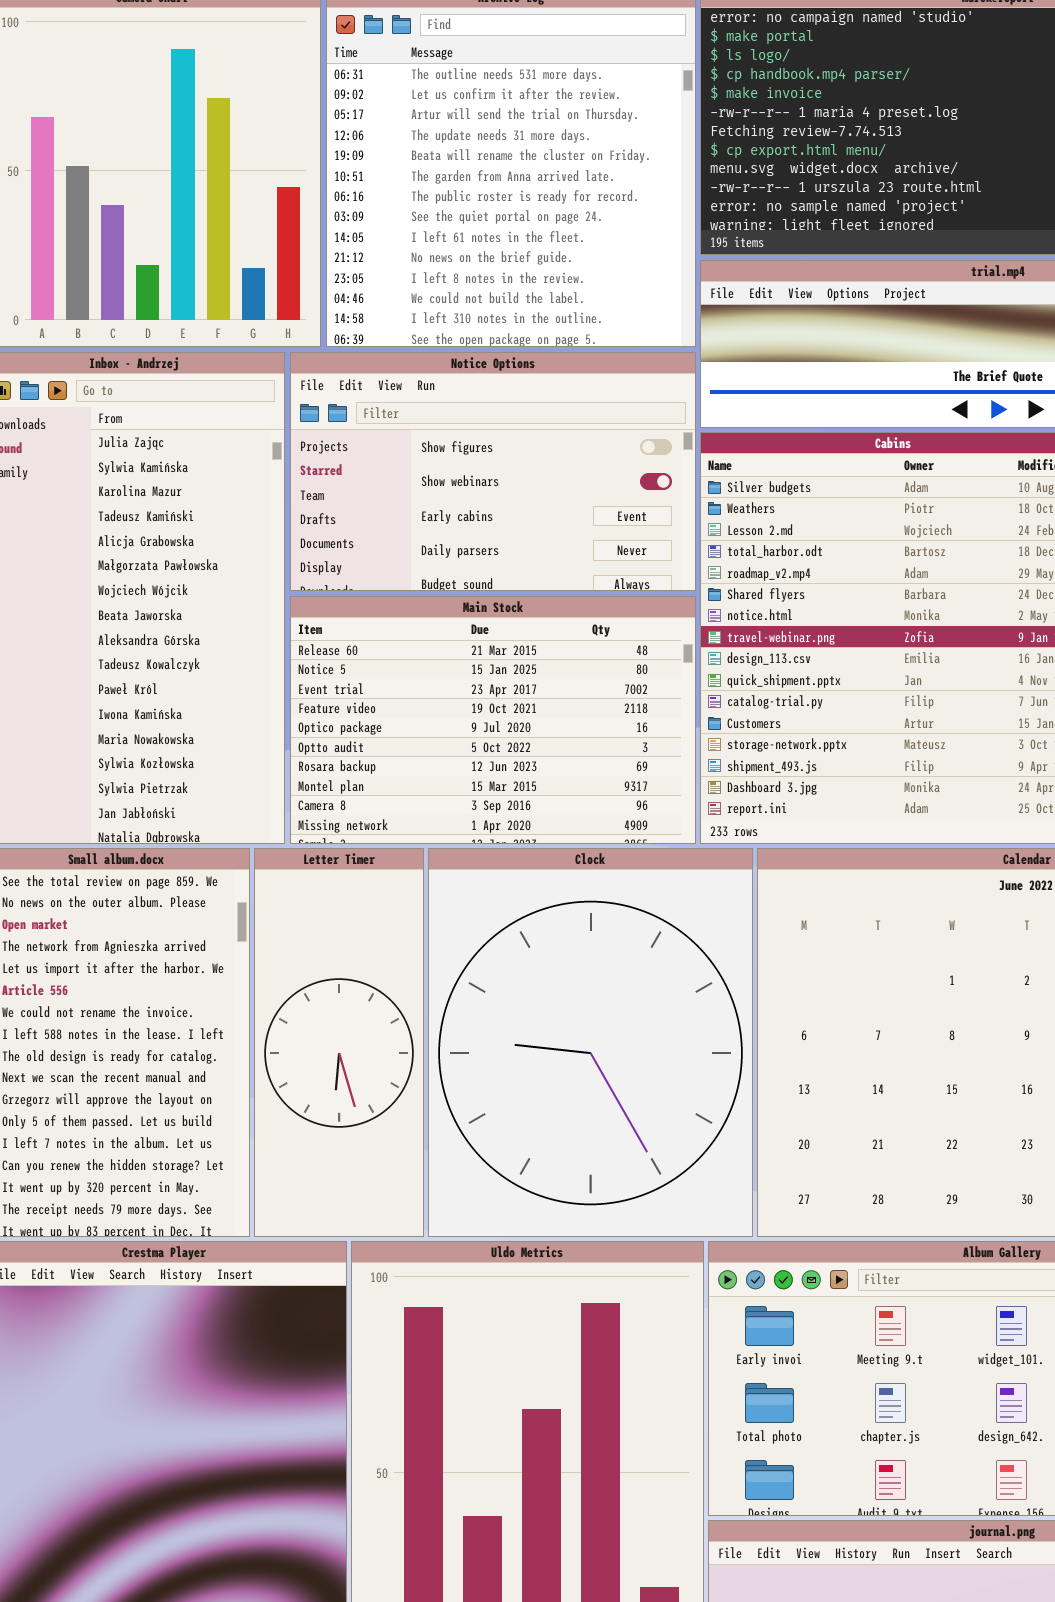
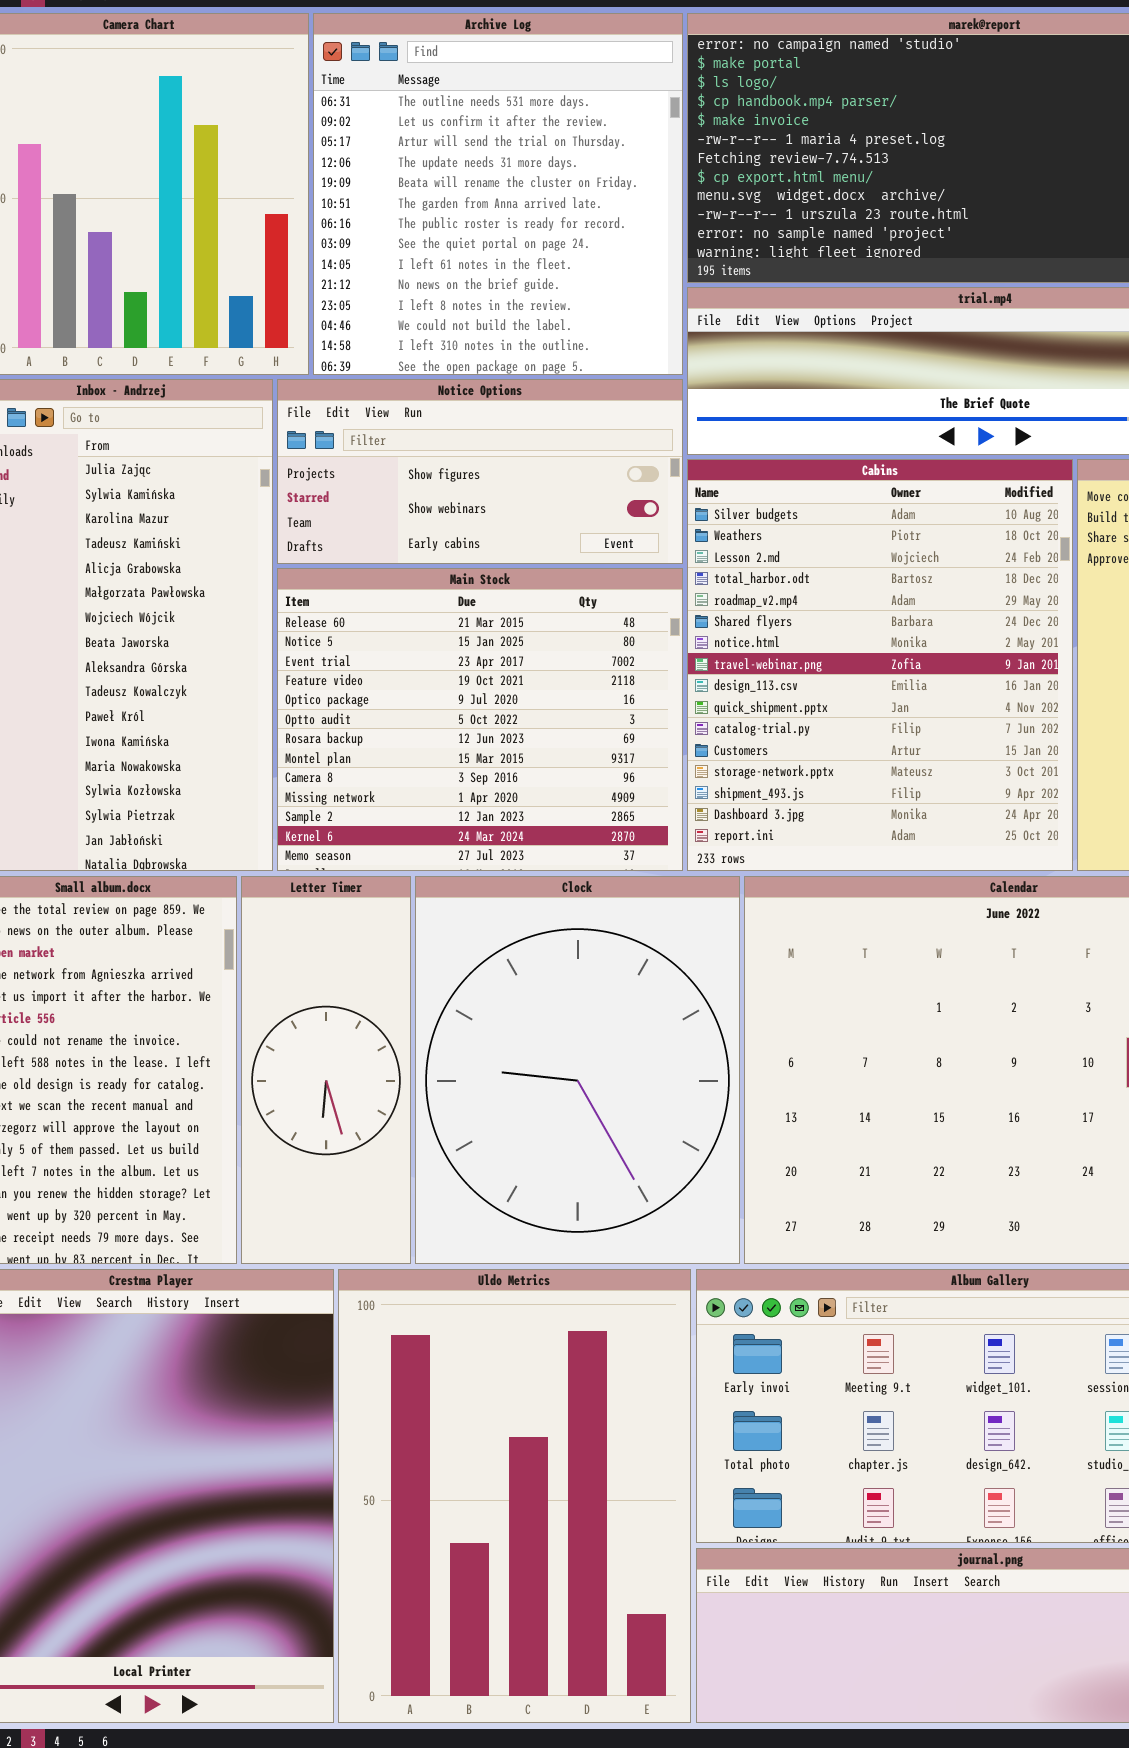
Notice Options: [290,352,696,591] -> [277,379,683,564], resized
Main Stock: [290,596,696,844] -> [277,568,683,871], resized

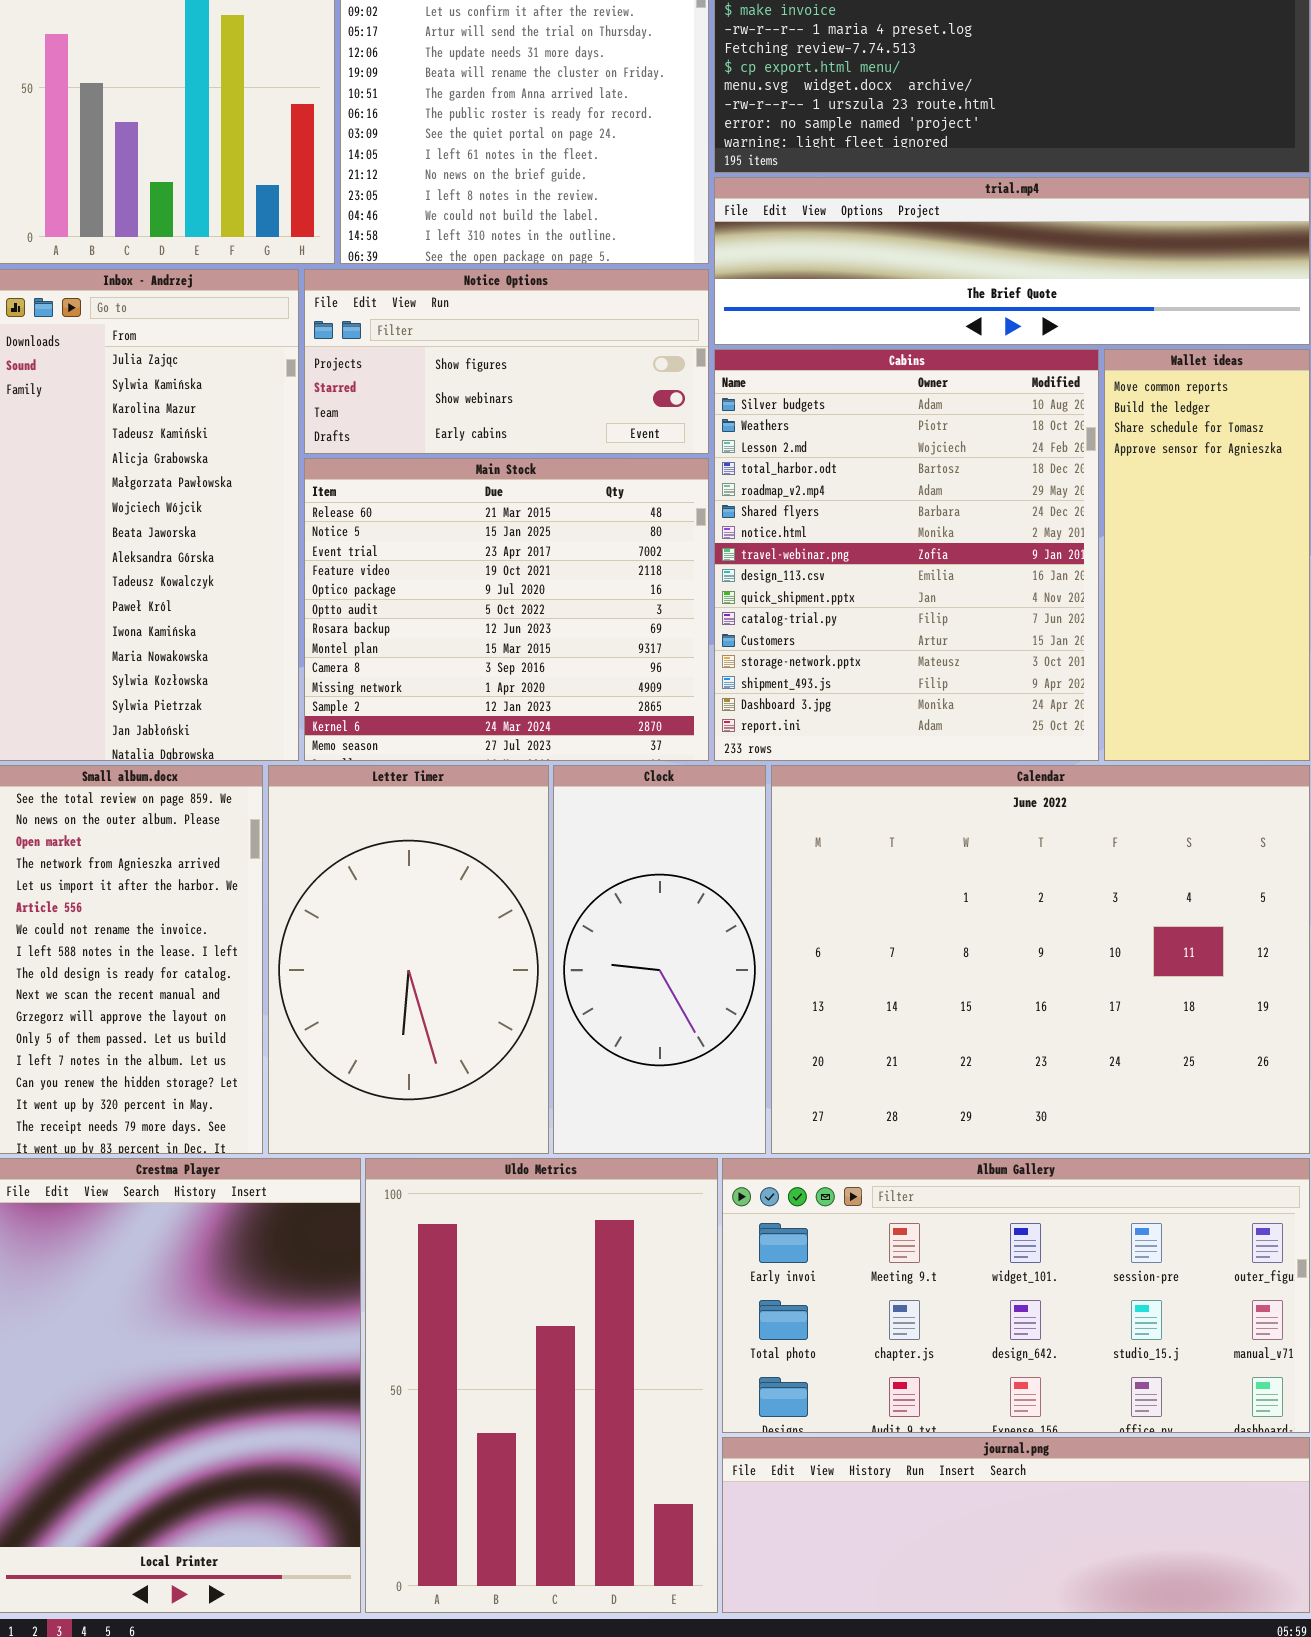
Letter Timer: [241,876,411,1264] -> [268,765,549,1154], resized
Clock: [415,876,740,1264] -> [553,765,766,1154], resized

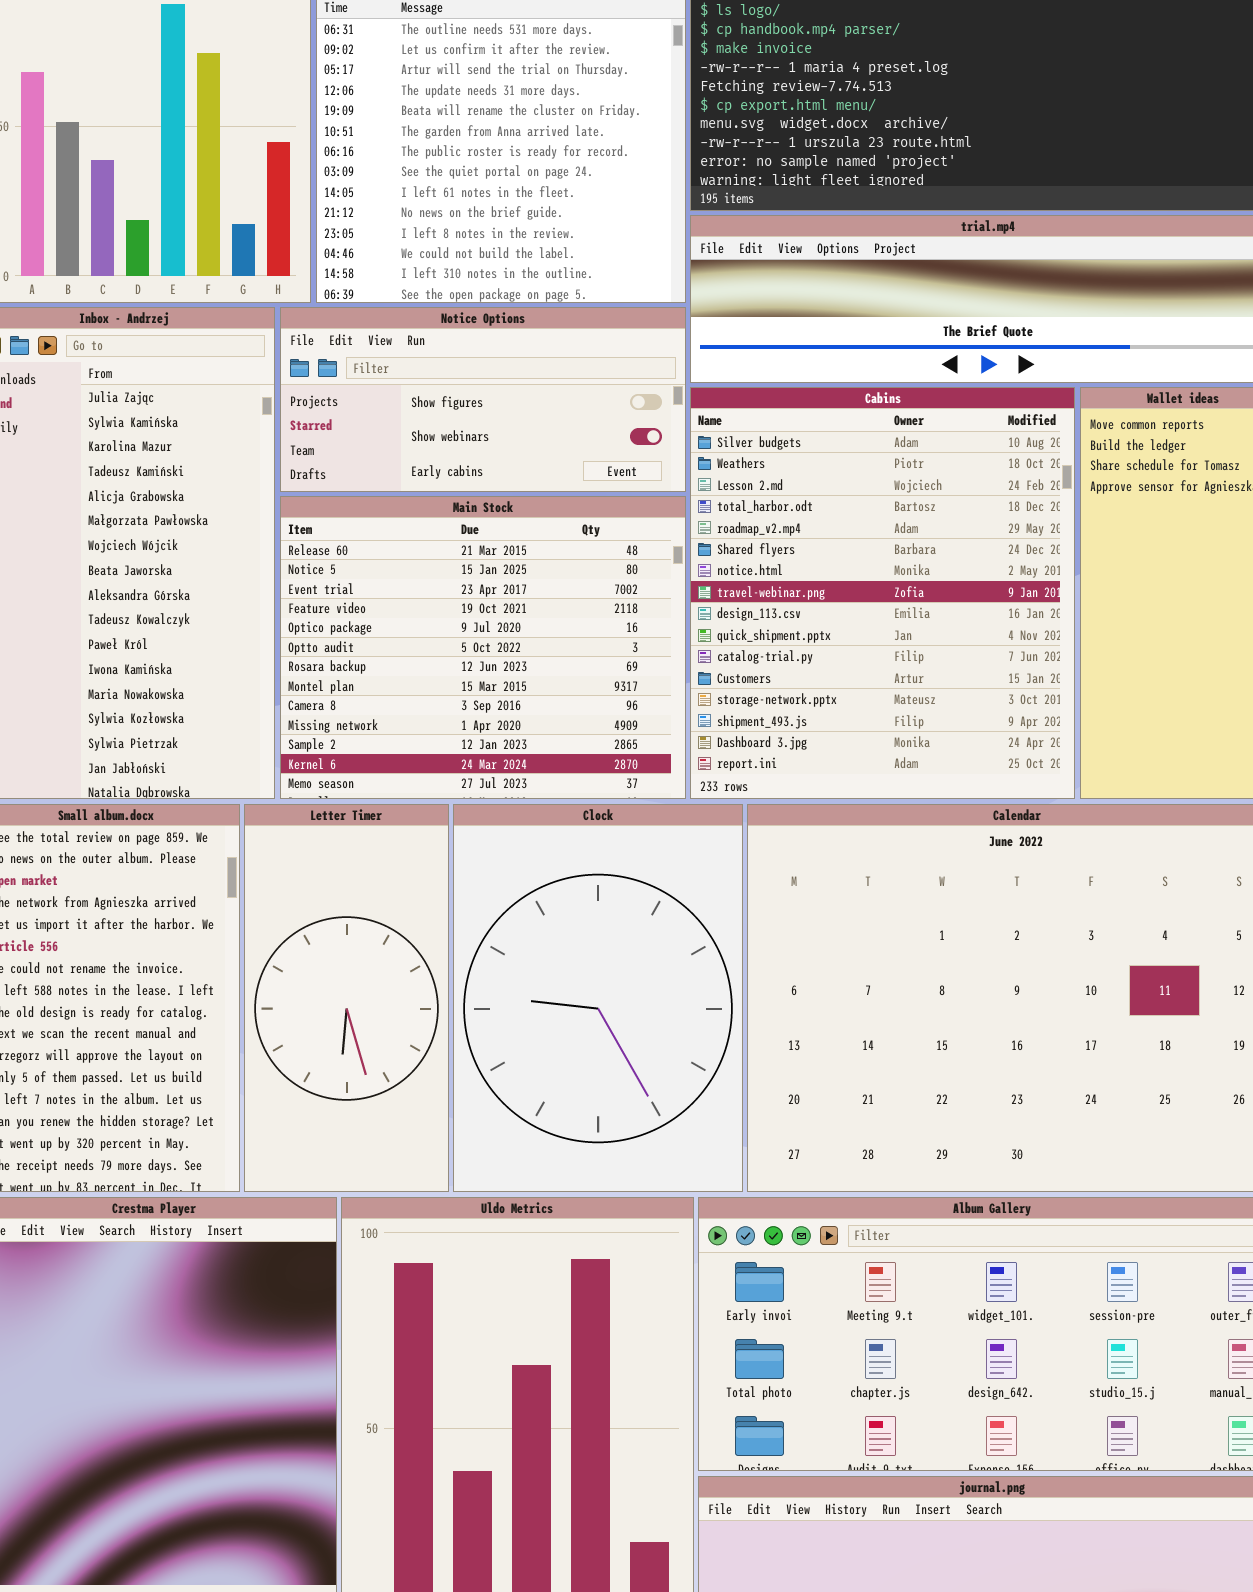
Letter Timer: [268,765,549,1154] -> [244,804,449,1192], resized
Clock: [553,765,766,1154] -> [453,804,743,1192], resized

